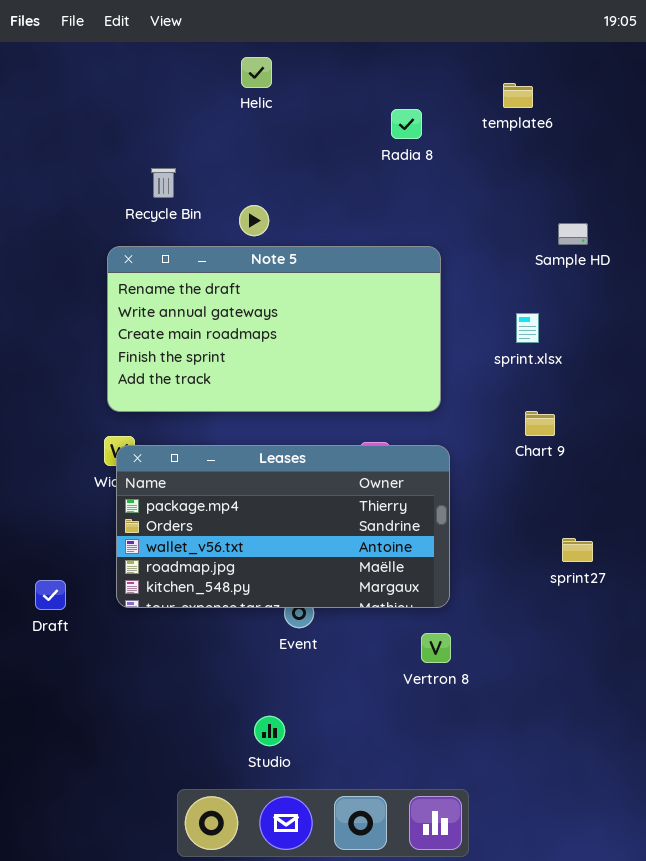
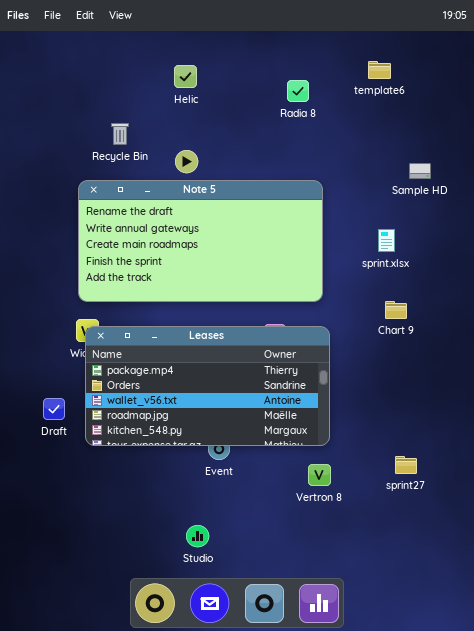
Helic: [241,57,272,88] -> [174,65,197,88], moved
sprint27: [562,538,593,562] -> [395,456,417,474], moved
Draft: [35,580,66,610] -> [43,398,65,420], moved

